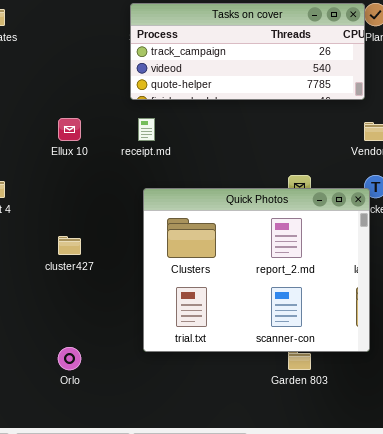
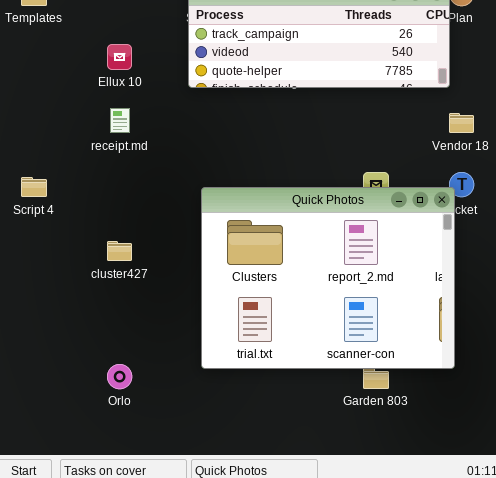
Ellux 10: [58,118,81,141] -> [107,44,132,70], moved
receipt.md: [138,118,155,141] -> [110,108,130,133], moved

